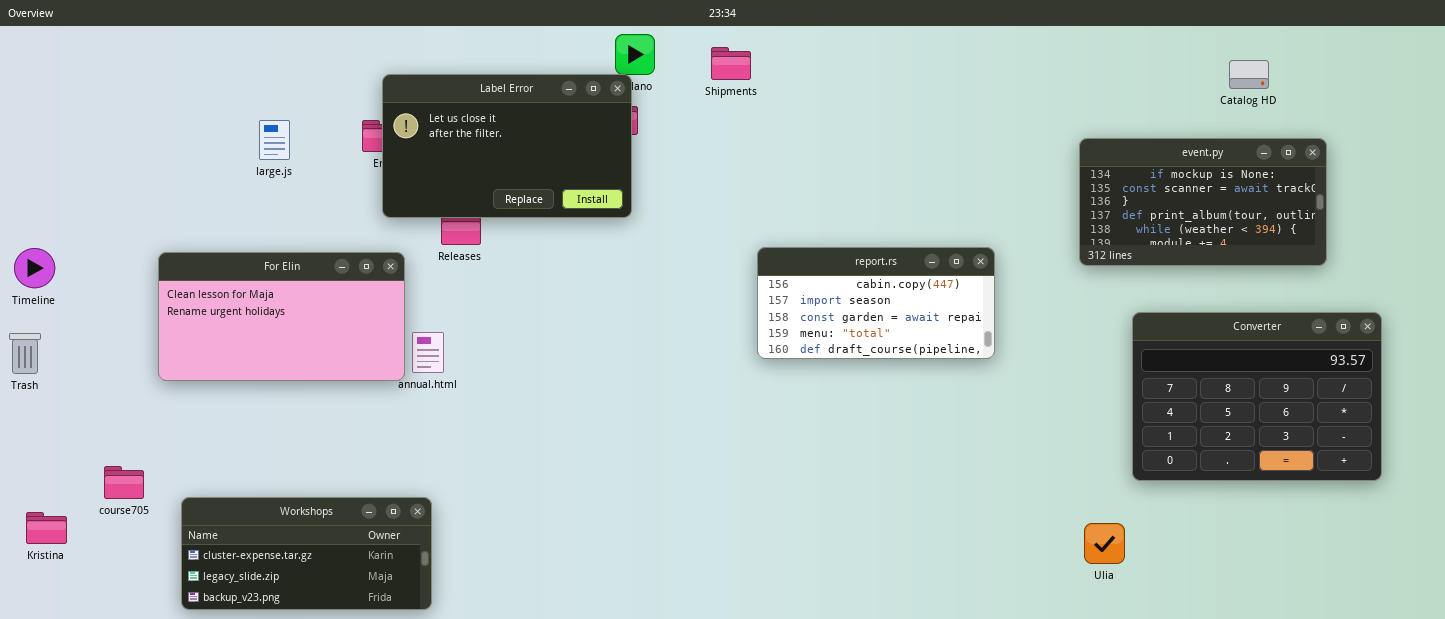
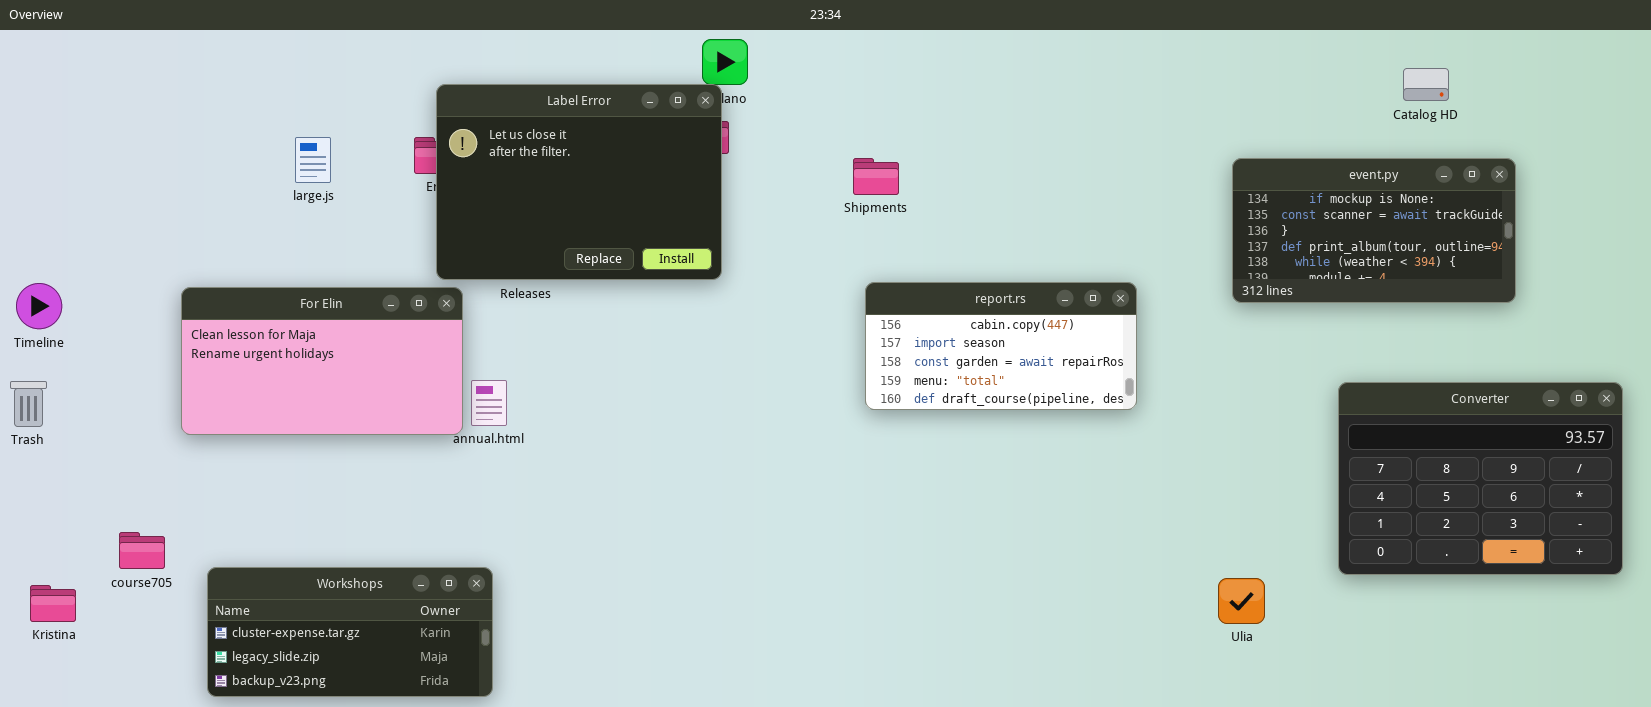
Shipments: [711,47,751,80] -> [853,158,899,195], moved
Label Error: [382,74,632,218] -> [436,84,722,280], resized
Converter: [1132,312,1382,481] -> [1338,382,1623,575], moved
Ulia: [1084,523,1125,564] -> [1218,578,1265,624], moved

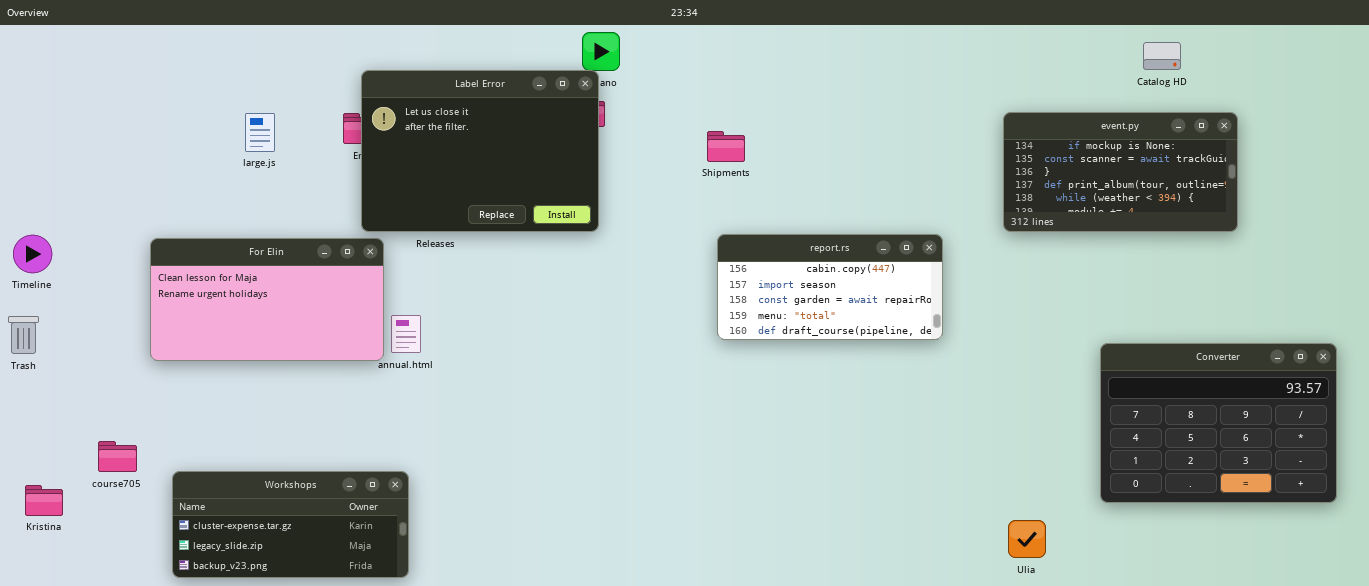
Catalog HD: [1403,68,1449,101] -> [1143,42,1181,70], moved
event.py: [1232,158,1516,303] -> [1003,112,1238,232], moved
Converter: [1338,382,1623,575] -> [1100,343,1337,503], moved
Ulia: [1218,578,1265,624] -> [1008,520,1046,558], moved

